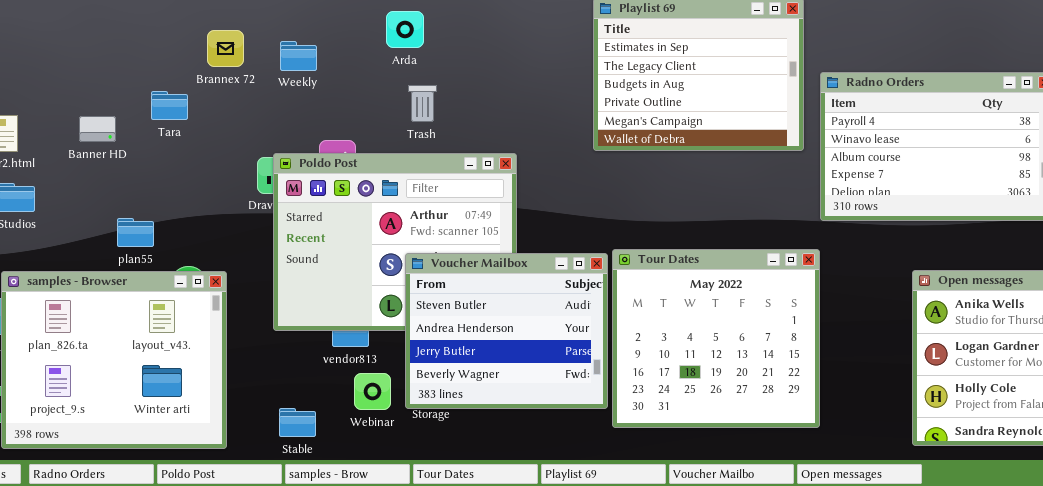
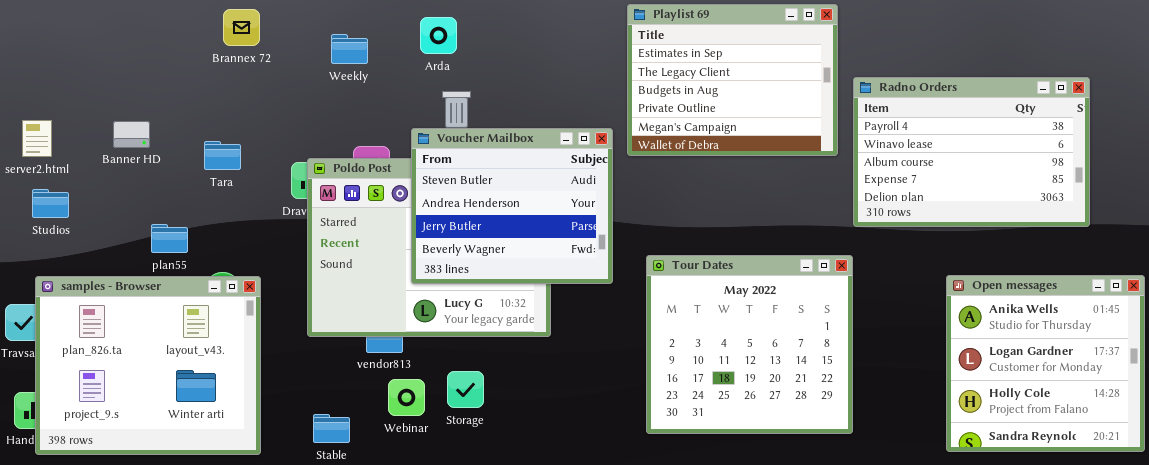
Brannex 72: [207,30,244,67] -> [223,9,260,46], moved
Weekly: [280,41,317,71] -> [331,34,368,64], moved
Tara: [151,91,188,120] -> [204,141,241,170], moved
Voucher Mailbox: [405,253,608,409] -> [411,128,613,284], moved

